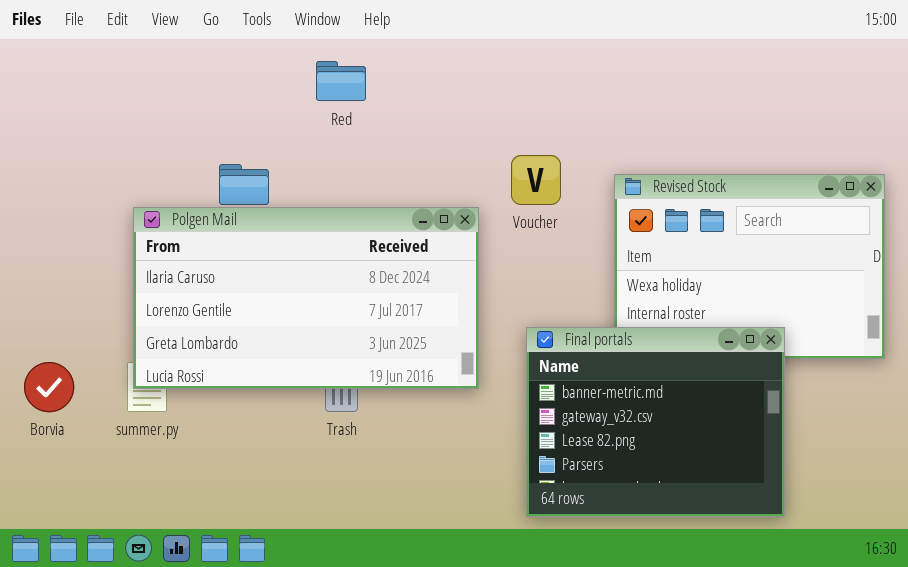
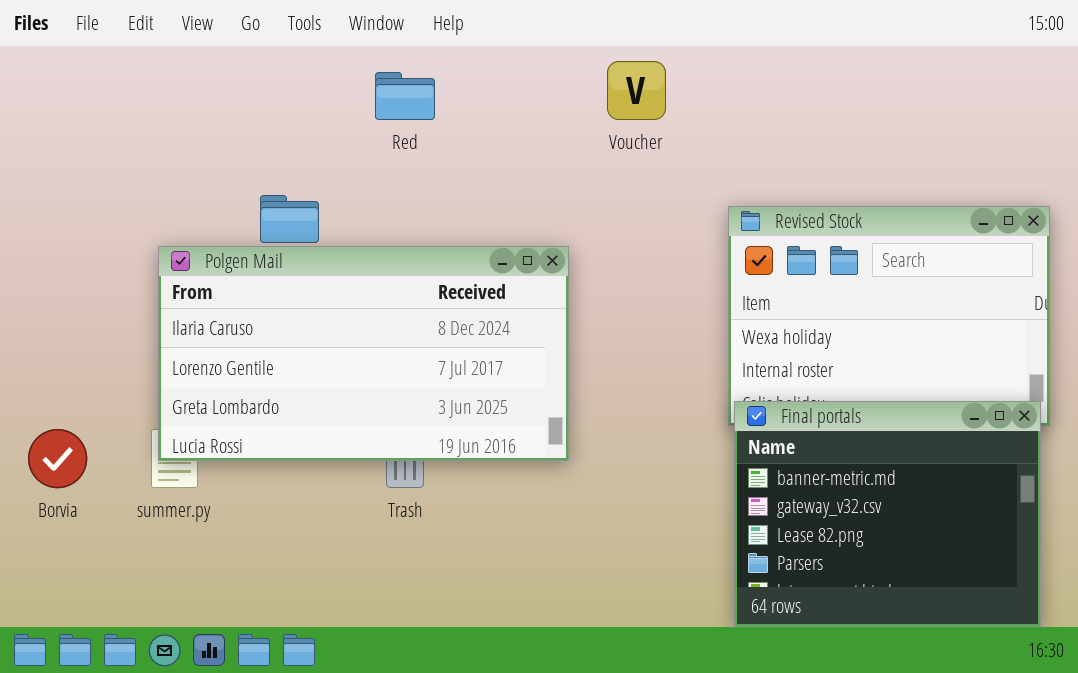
Voucher: [511,155,561,205] -> [607,61,666,120], moved
Final portals: [526,327,785,517] -> [734,401,1041,627], moved

